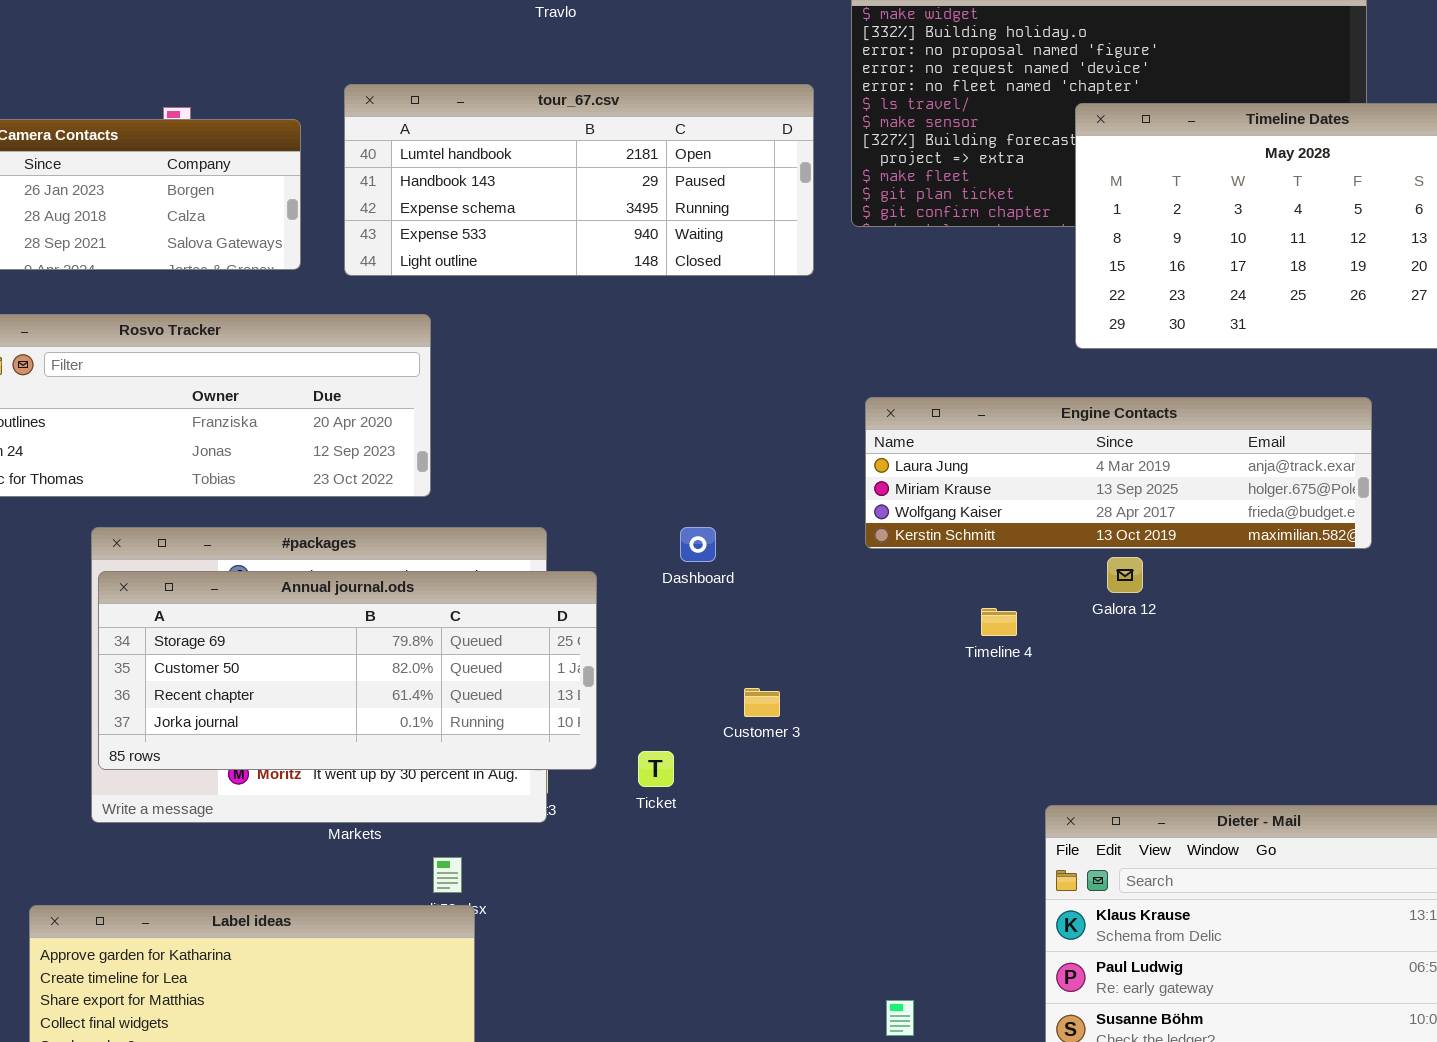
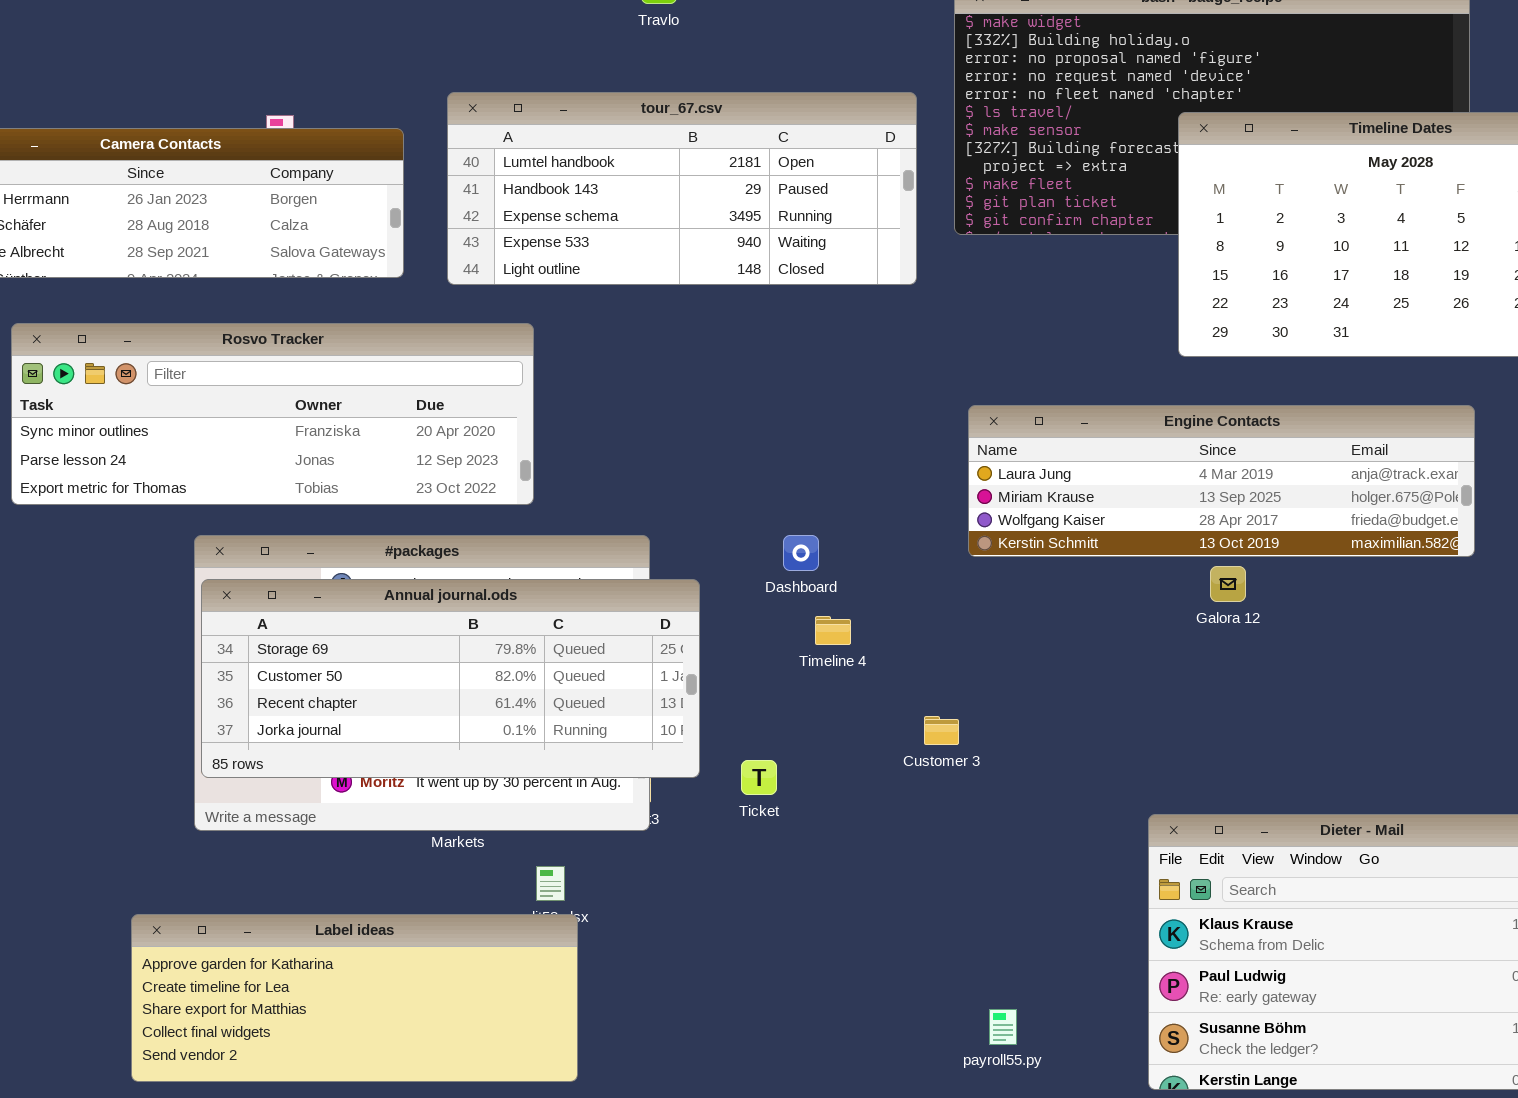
Timeline 4: [981,608,1017,636] -> [815,616,851,645], moved
Customer 3: [744,688,780,717] -> [924,716,959,745], moved

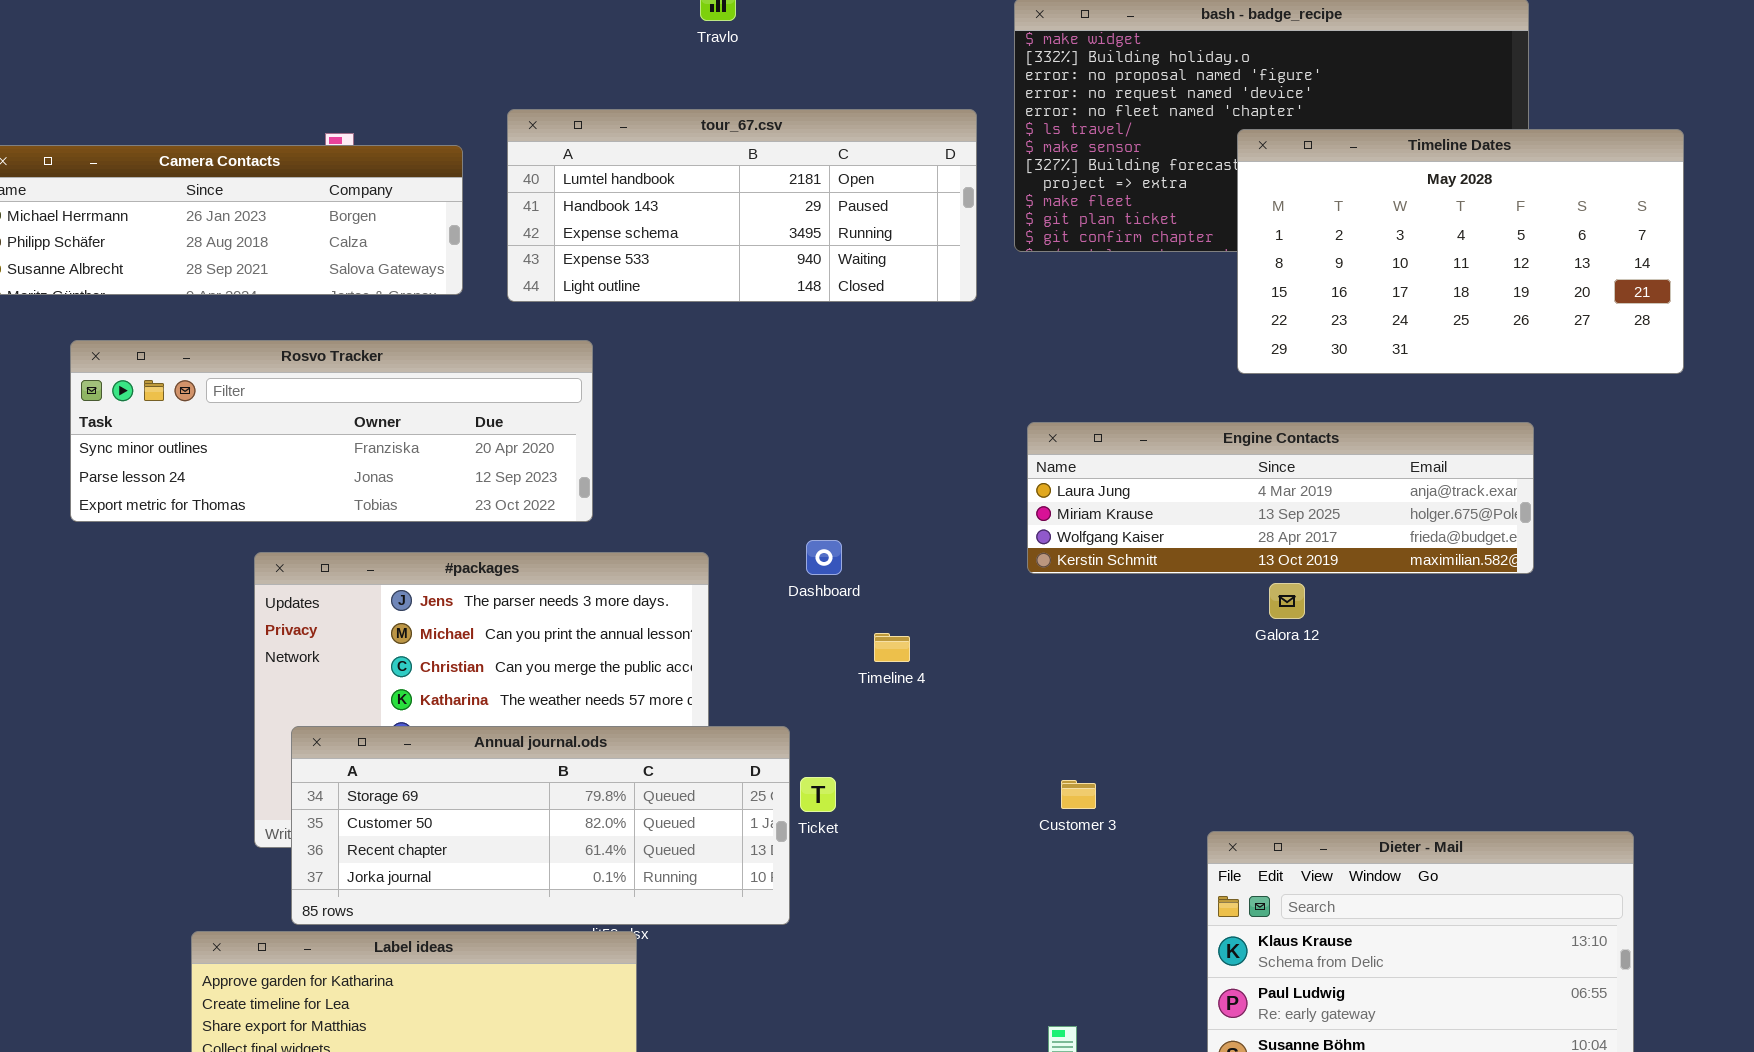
Dashboard: [783,535,819,571] -> [806,540,842,575], moved
Annual journal.ods: [201,579,700,778] -> [291,726,790,925], moved
Customer 3: [924,716,959,745] -> [1061,780,1096,809], moved

